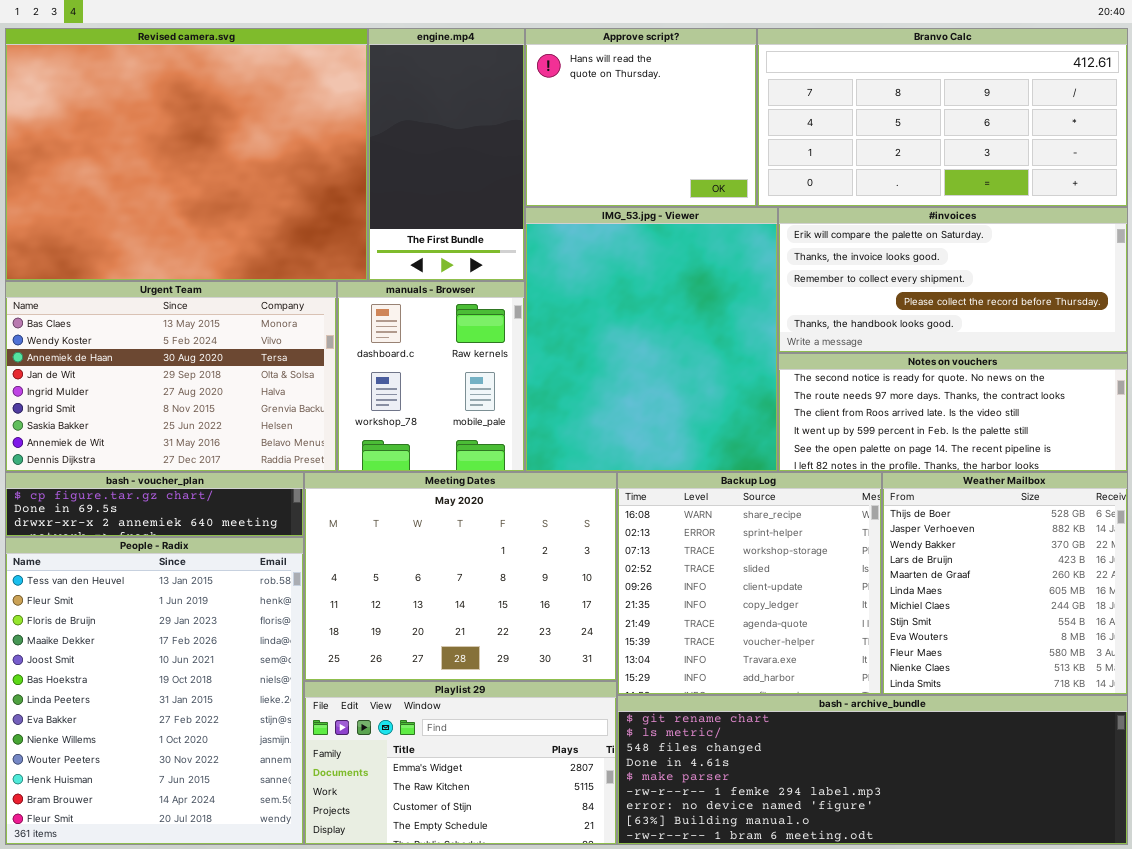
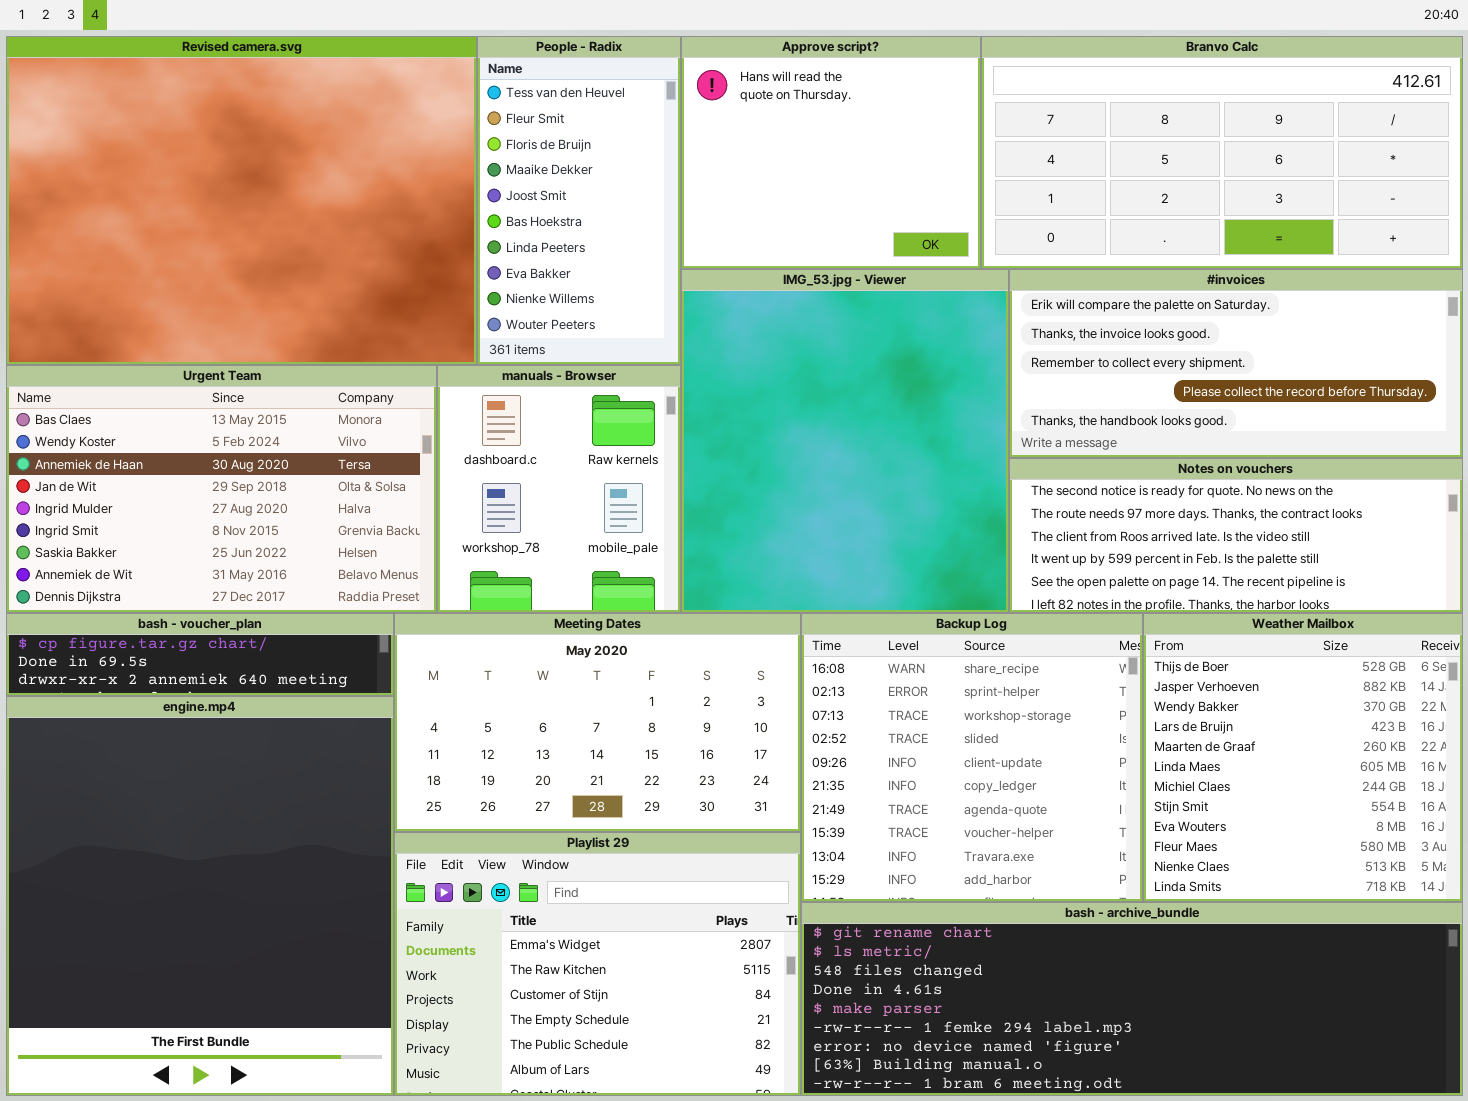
engine.mp4: [368,28,525,281] -> [6,696,394,1096], moved, resized
Meeting Dates: [304,472,617,681] -> [394,613,801,832], resized
People - Radix: [5,537,304,845] -> [477,36,681,365], moved, resized
Playlist 29: [304,681,617,845] -> [394,832,801,1096], resized

